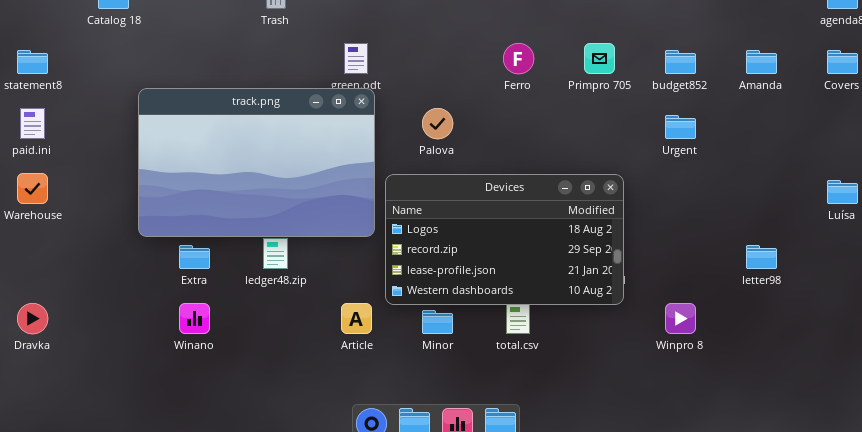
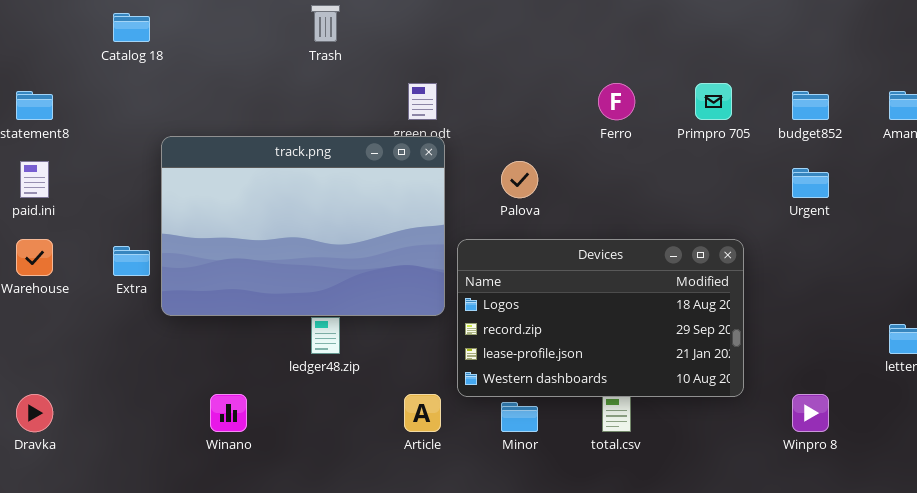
Extra: [179,245,210,269] -> [113,246,150,276], moved

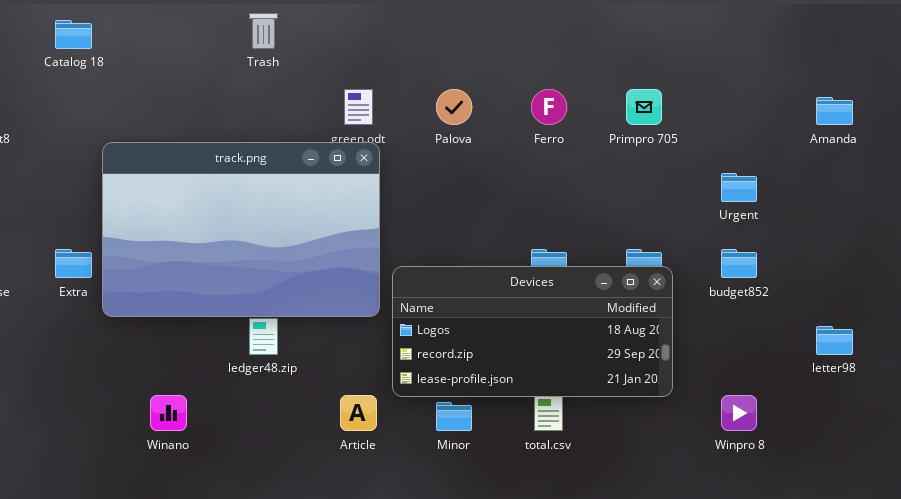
budget852: [792,91,829,120] -> [721,249,757,278], moved
Palova: [501,161,538,198] -> [436,89,472,125], moved
Devices: [457,239,744,397] -> [392,266,673,397], resized

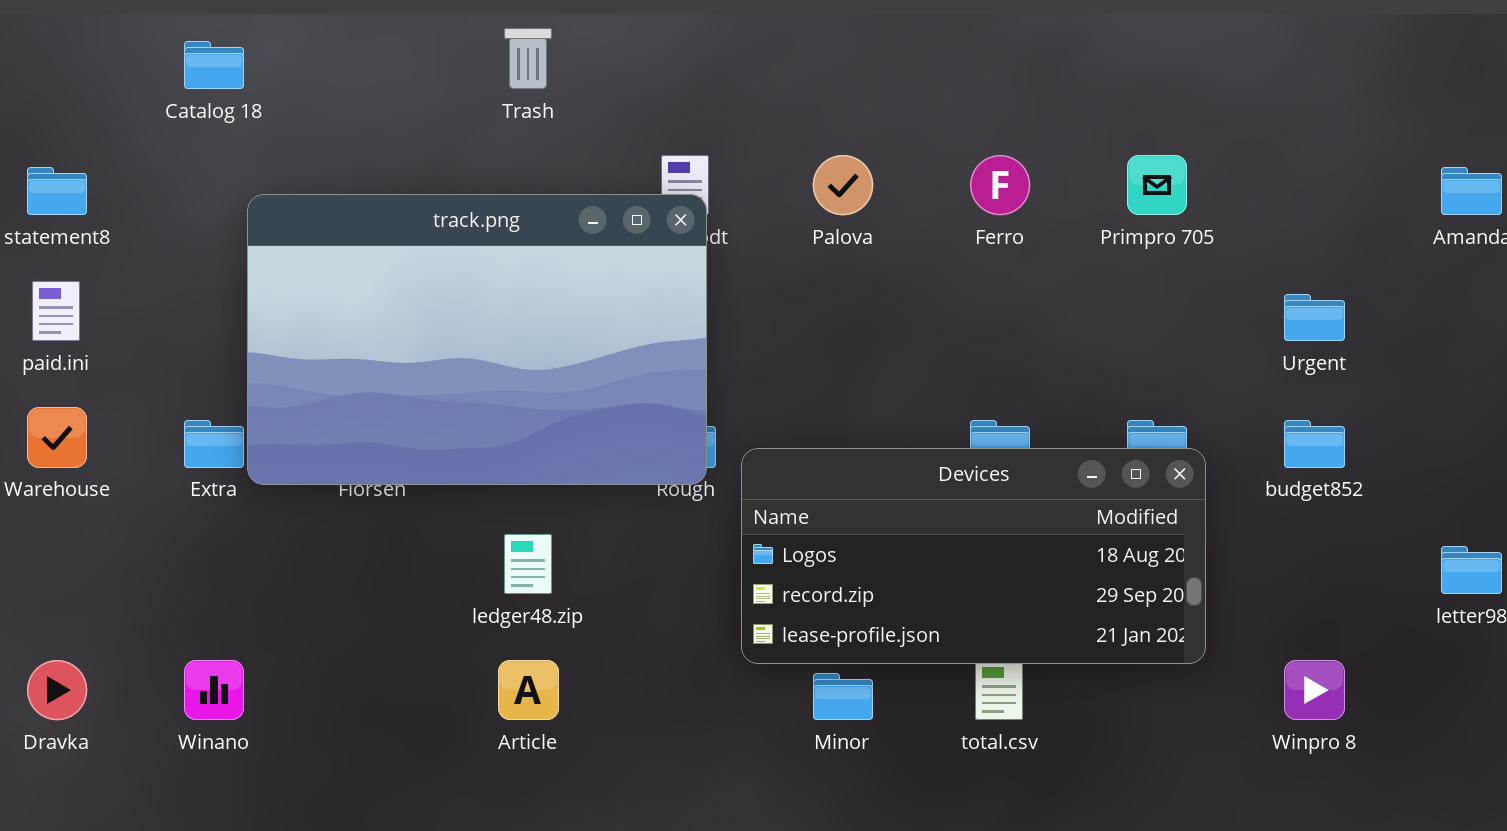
track.png: [102,142,380,317] -> [247,194,707,485], moved
Winano: [150,395,187,431] -> [184,660,244,720], moved
Article: [340,395,377,431] -> [498,660,559,720], moved

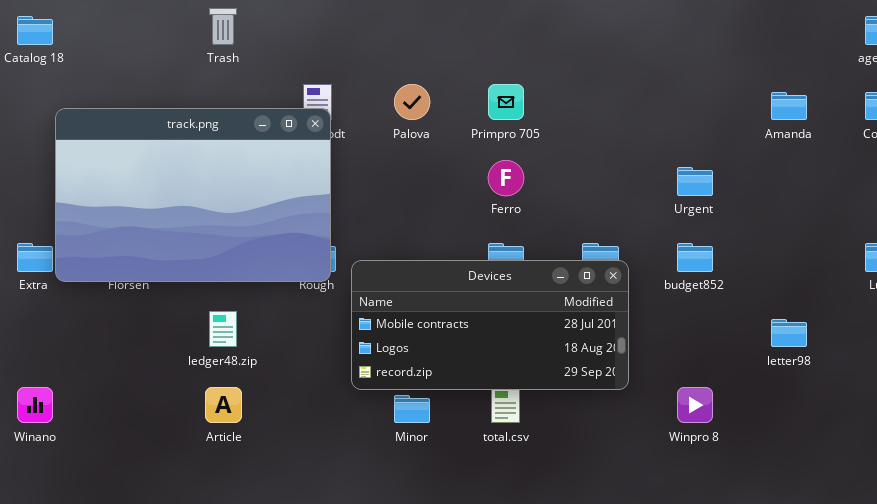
Ferro: [970,155,1030,215] -> [488,160,524,196], moved
Primpro 705: [1127,155,1187,215] -> [488,84,524,120], moved
Devices: [741,448,1206,664] -> [351,260,629,390], scrolled up 1 row

